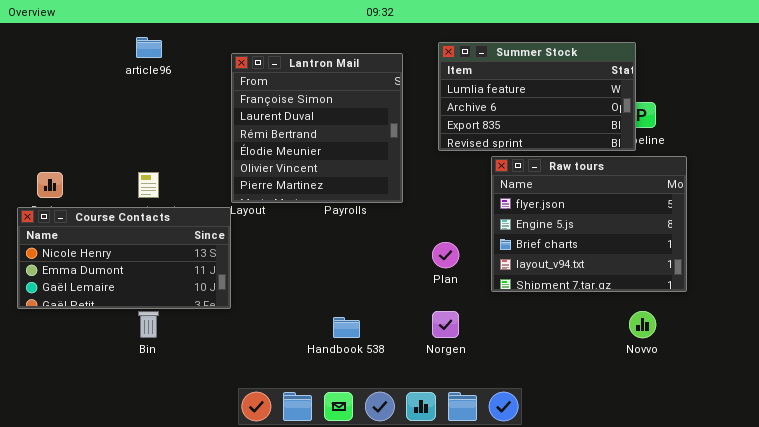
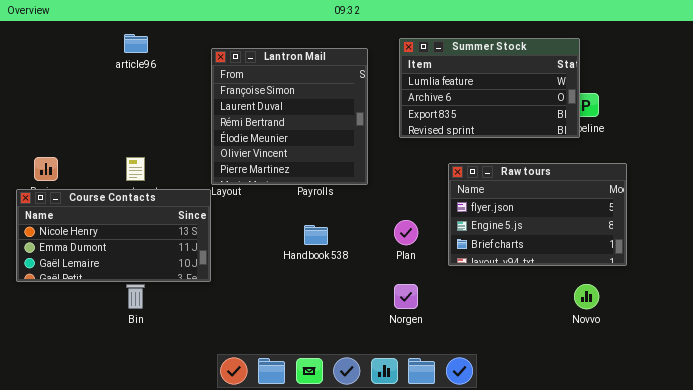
Raw tours: [491,156,687,292] -> [448,163,627,266], resized
Handbook 538: [333,317,360,338] -> [304,225,328,245], moved

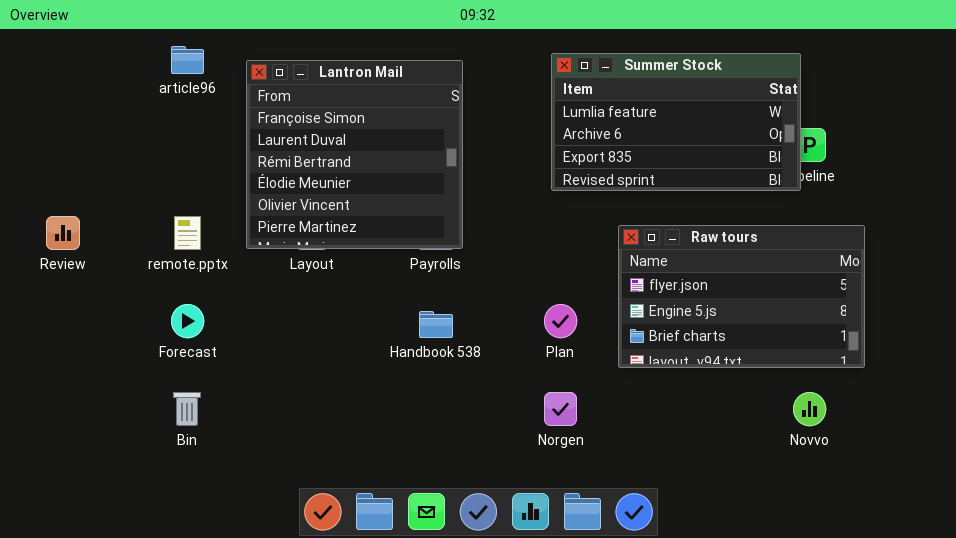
Lantron Mail: [211,48,368,185] -> [246,60,463,249], moved
Course Contacts: [16,189,211,282] -> none, closed

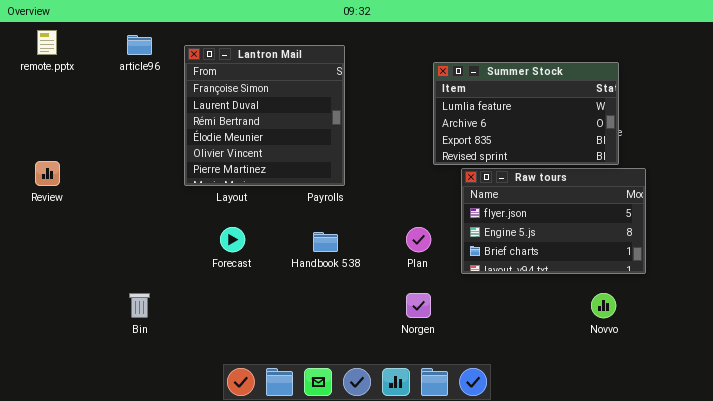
Summer Stock: [551,53,801,191] -> [433,62,619,165], moved
remote.pptx: [174,216,201,250] -> [37,30,57,55], moved
Forecast: [171,304,204,338] -> [220,227,245,252], moved

